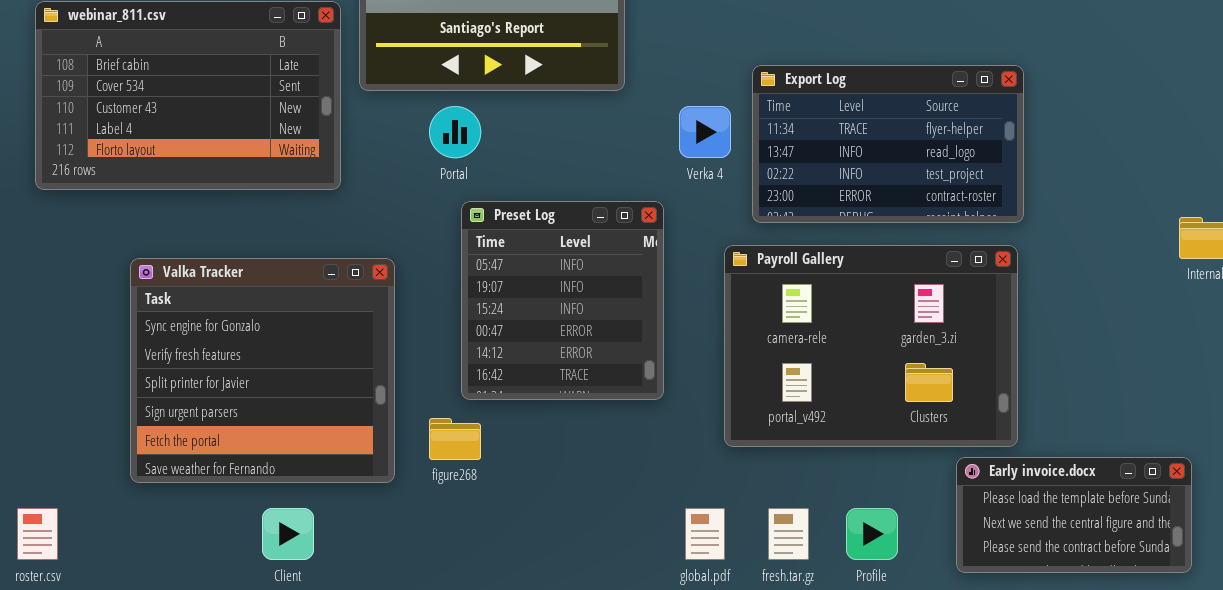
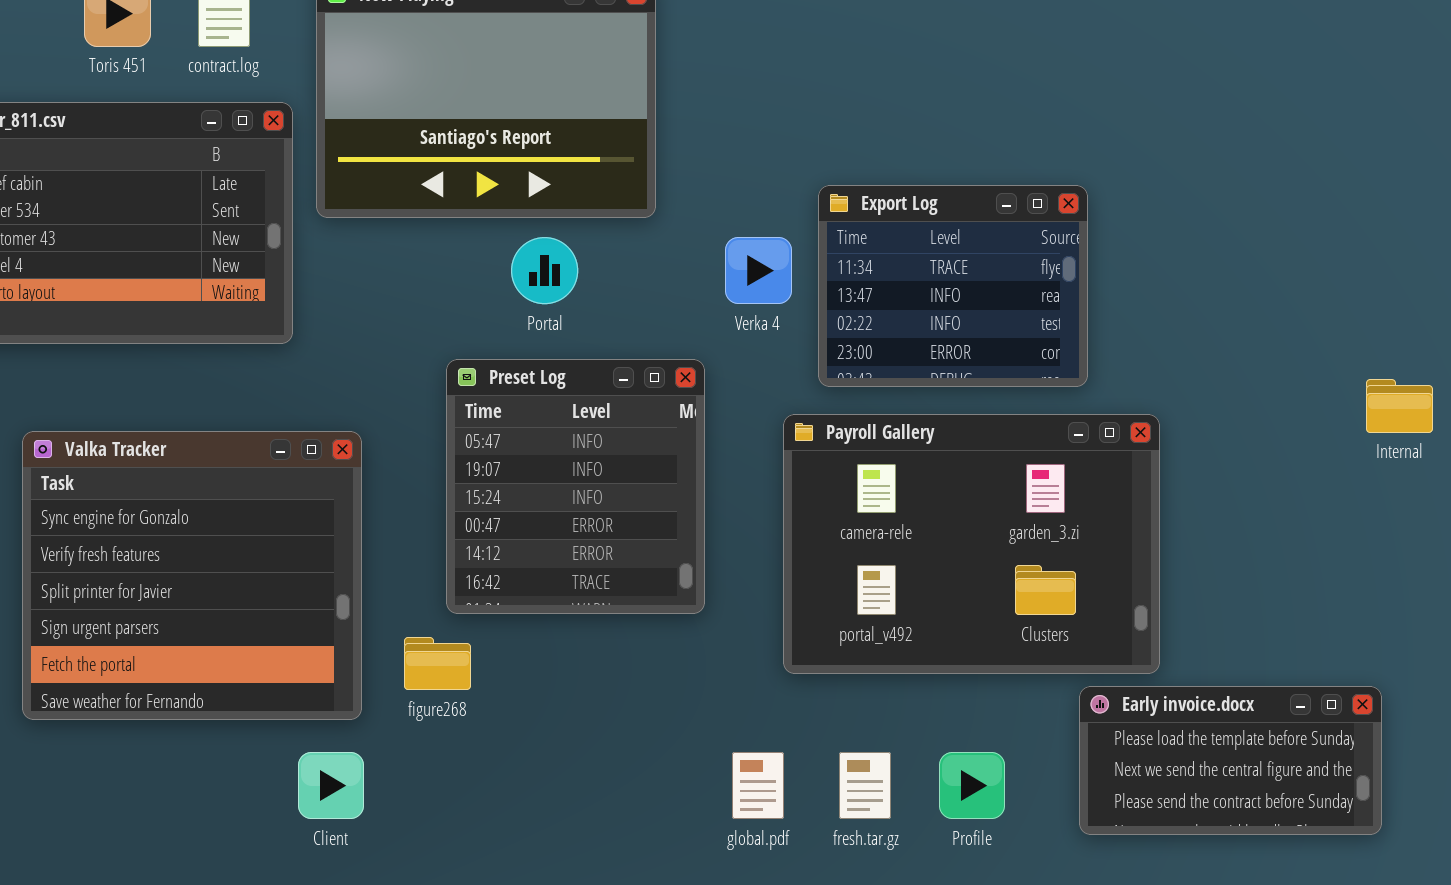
Export Log: [752,65,1024,223] -> [818,185,1088,387], resized
Portal: [429,106,481,158] -> [511,237,578,304], moved
Client: [262,508,314,560] -> [298,752,364,819], moved

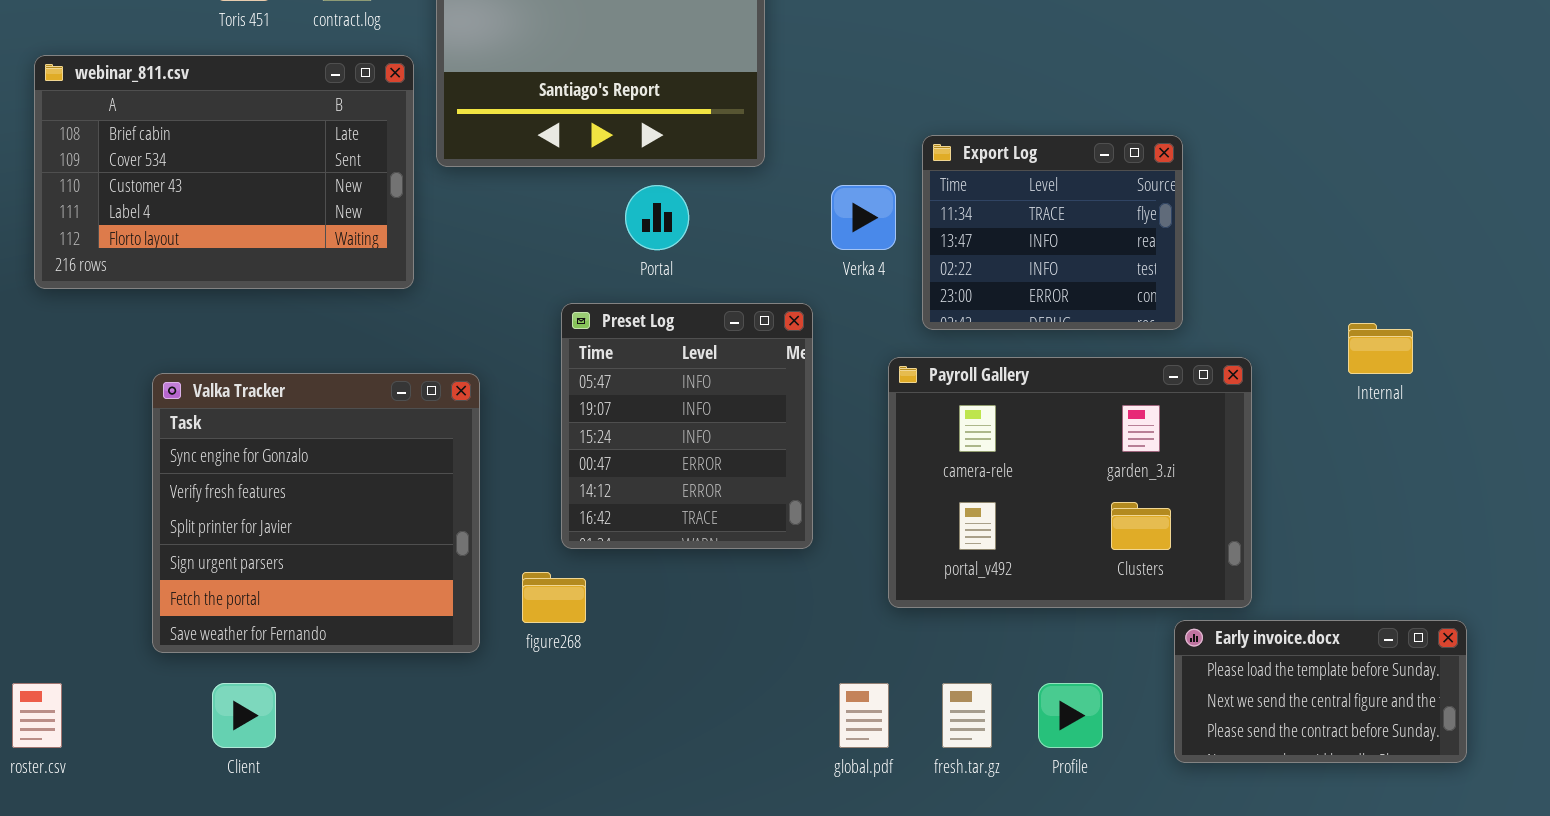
Internal: [1366,379,1433,433] -> [1348,323,1413,374], moved
Client: [298,752,364,819] -> [212,683,276,748], moved

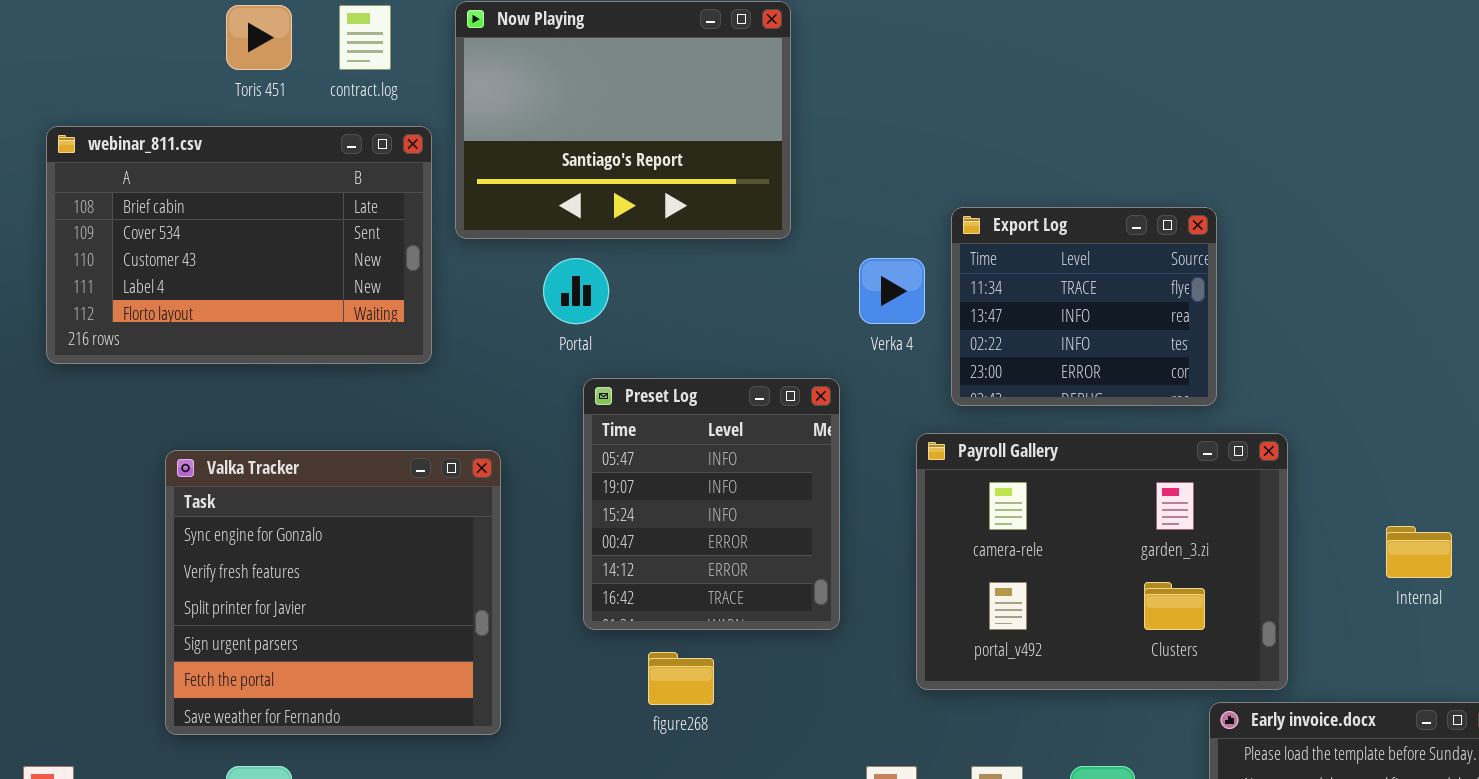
Portal: [625,185,689,250] -> [543,258,609,324], moved
Internal: [1348,323,1413,374] -> [1386,526,1452,578], moved
figure268: [522,572,586,623] -> [648,652,714,705], moved

